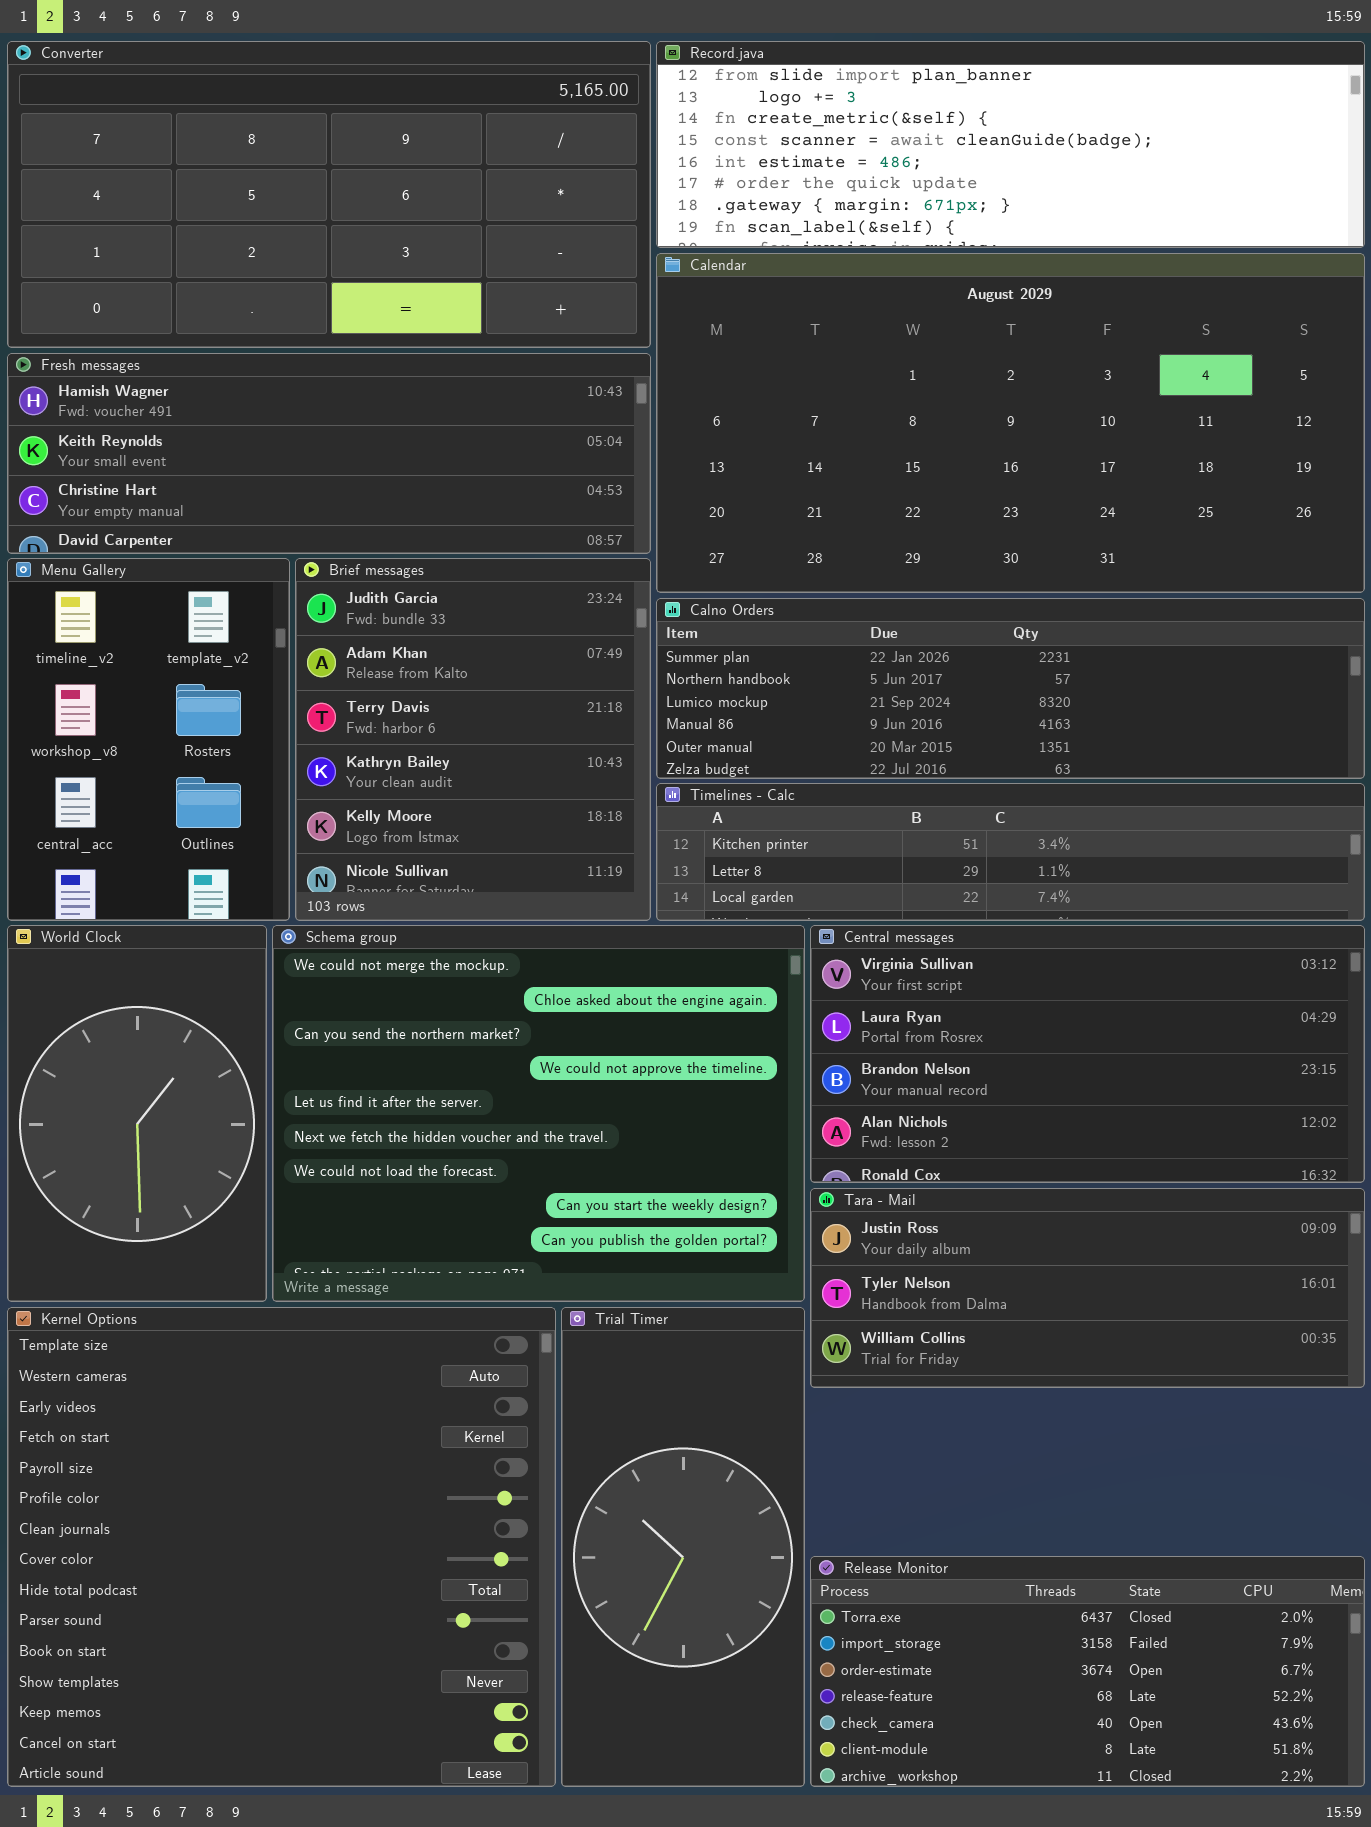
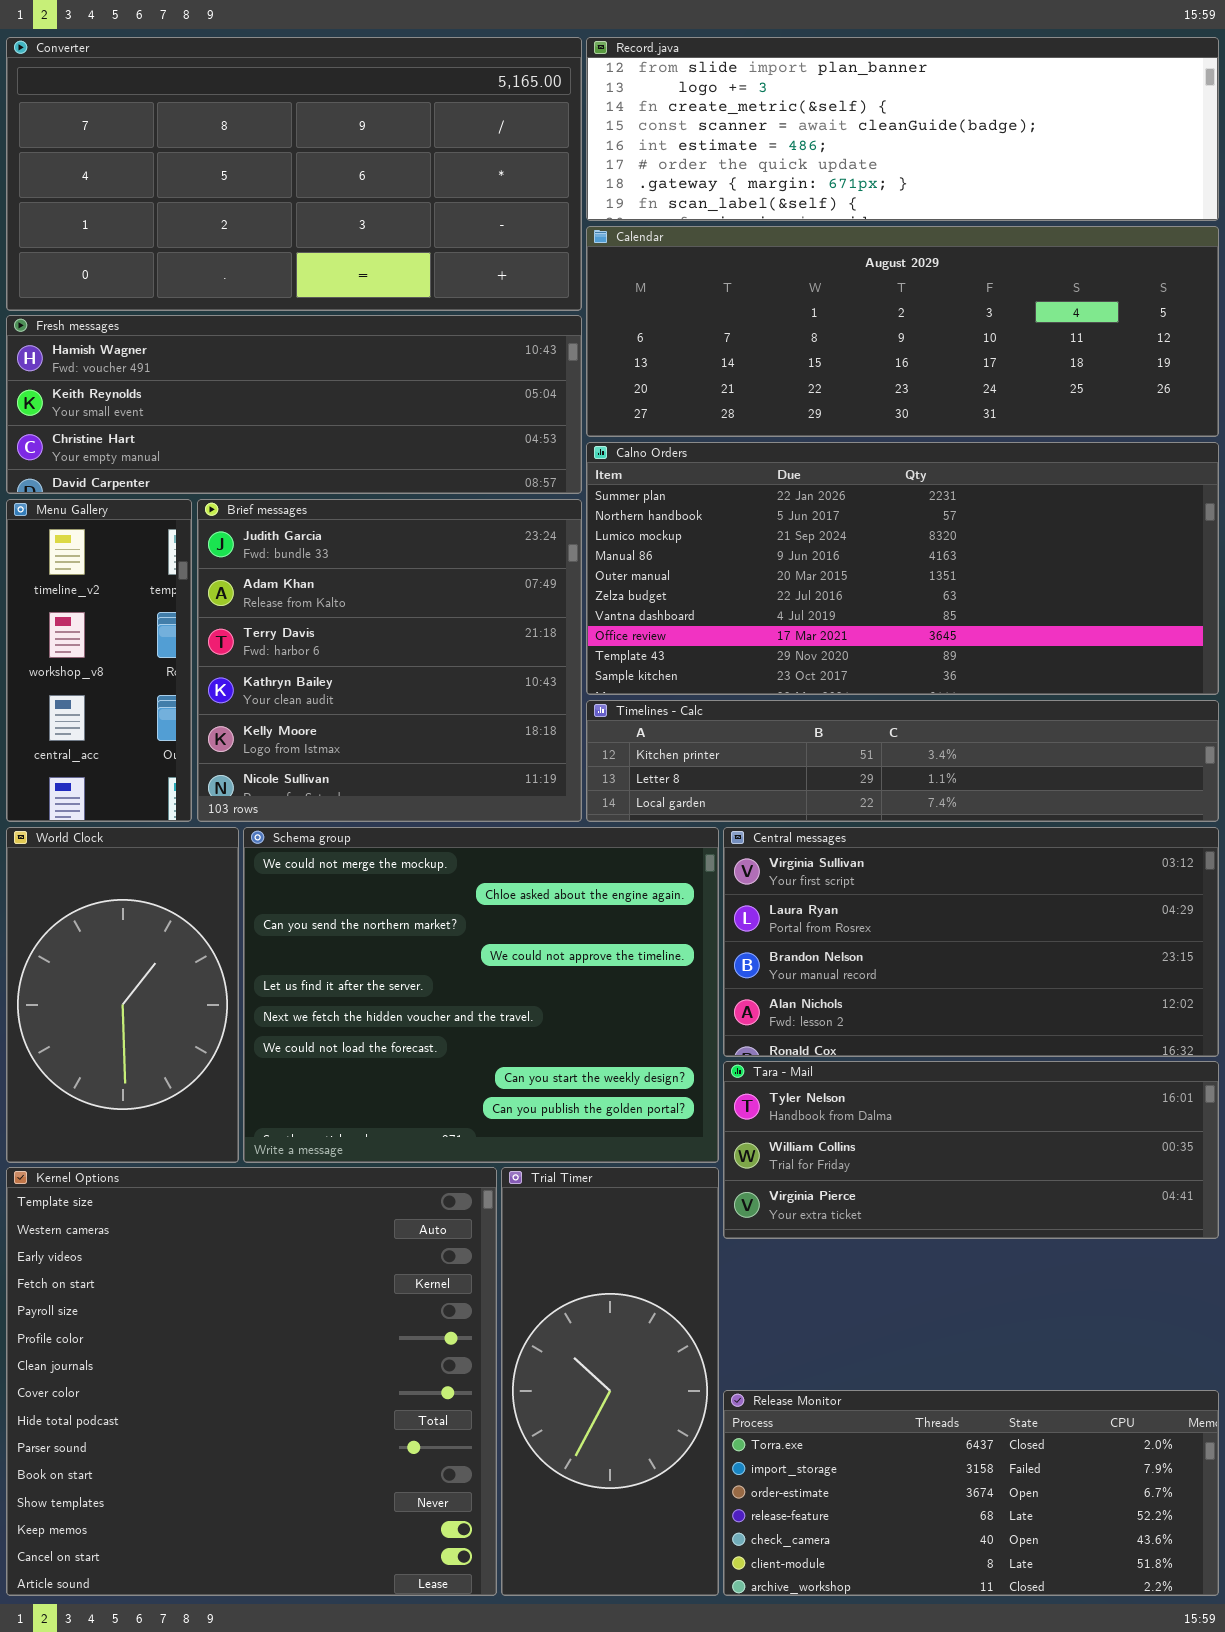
Calendar: [656,253,1365,593] -> [586,226,1219,437], resized
Menu Gallery: [7,558,290,921] -> [6,499,192,822], resized
Brief messages: [295,558,651,921] -> [197,499,582,822], resized
Calno Orders: [656,598,1365,779] -> [586,442,1219,695], resized
Tara - Mail: [810,1188,1365,1388] -> [723,1061,1219,1239], scrolled down 1 row

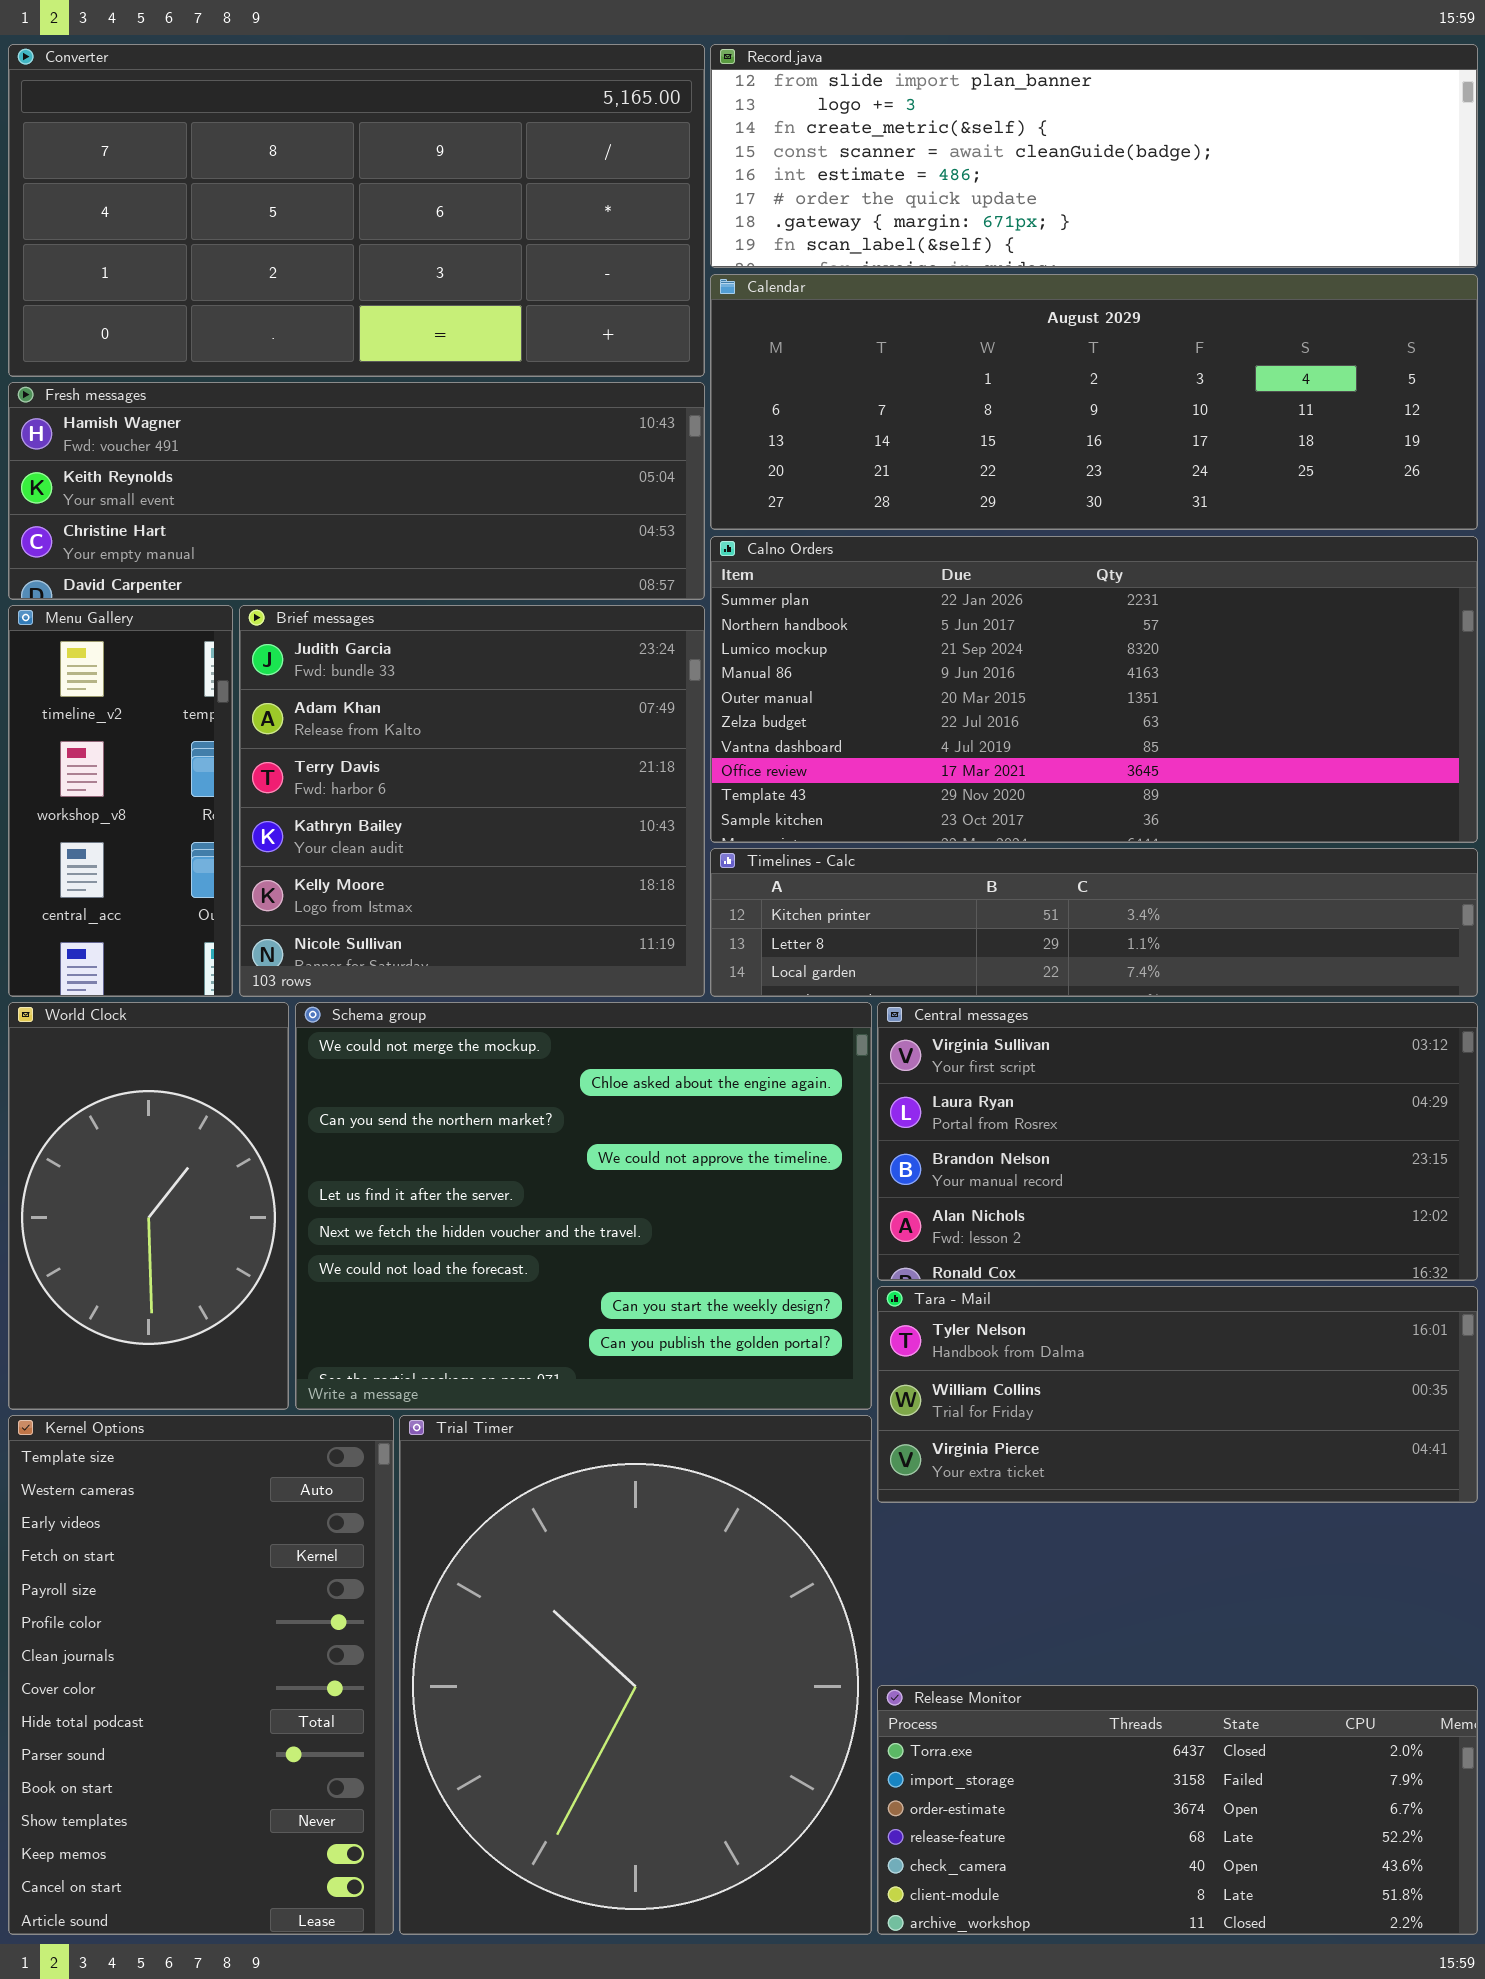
Kernel Options: [6,1167,497,1596] -> [8,1415,394,1935], resized
Trial Timer: [501,1167,719,1596] -> [399,1415,872,1935], resized

